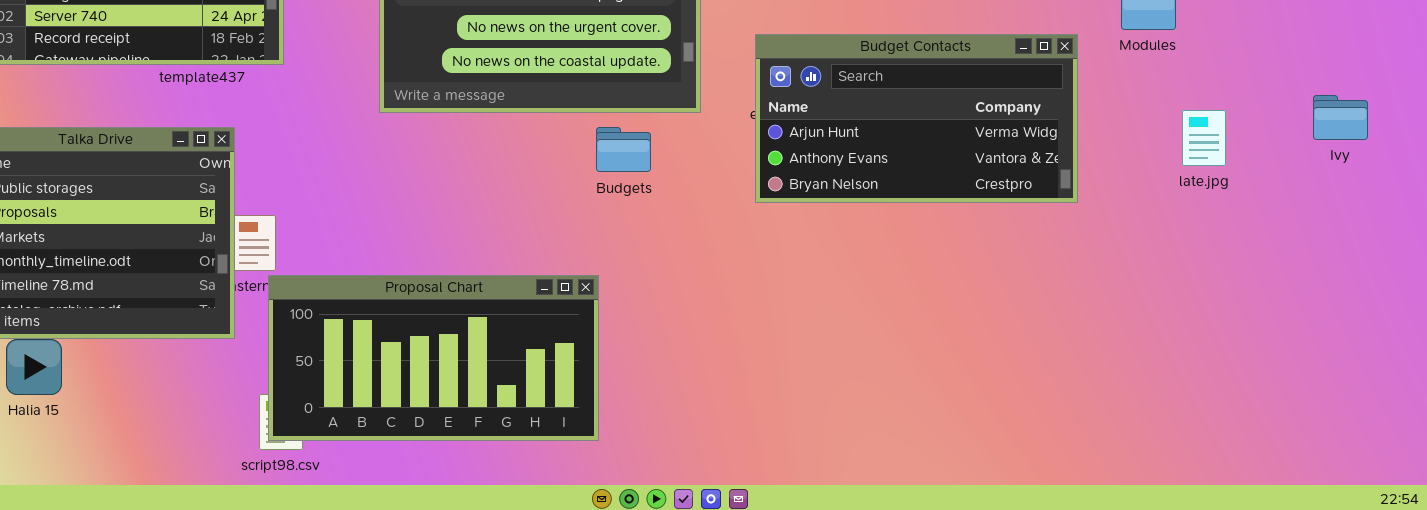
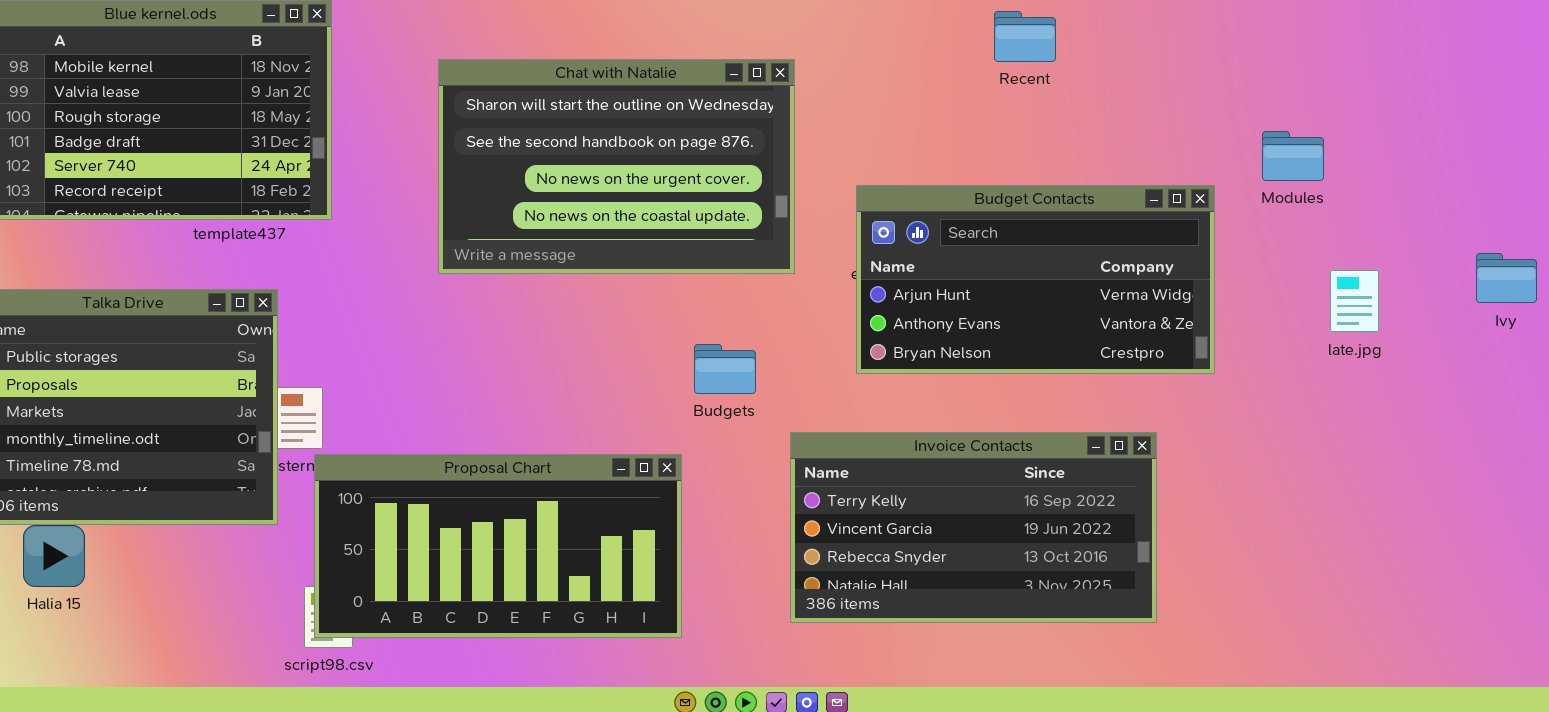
Budgets: [596,127,651,172] -> [694,344,756,394], moved
Invoice Contacts: none -> [790,432,1157,623], opened

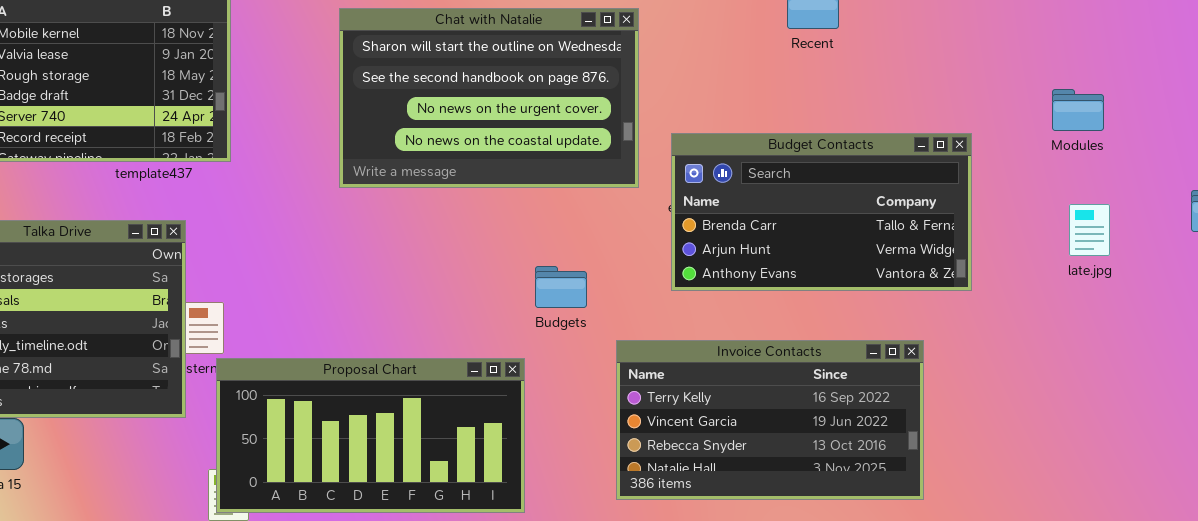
Chat with Natalie: [438,59,795,274] -> [339,8,639,188], moved
Modules: [1262,131,1324,181] -> [1052,89,1104,131], moved
Budget Contacts: [856,185,1215,374] -> [671,133,972,291], scrolled up 1 row

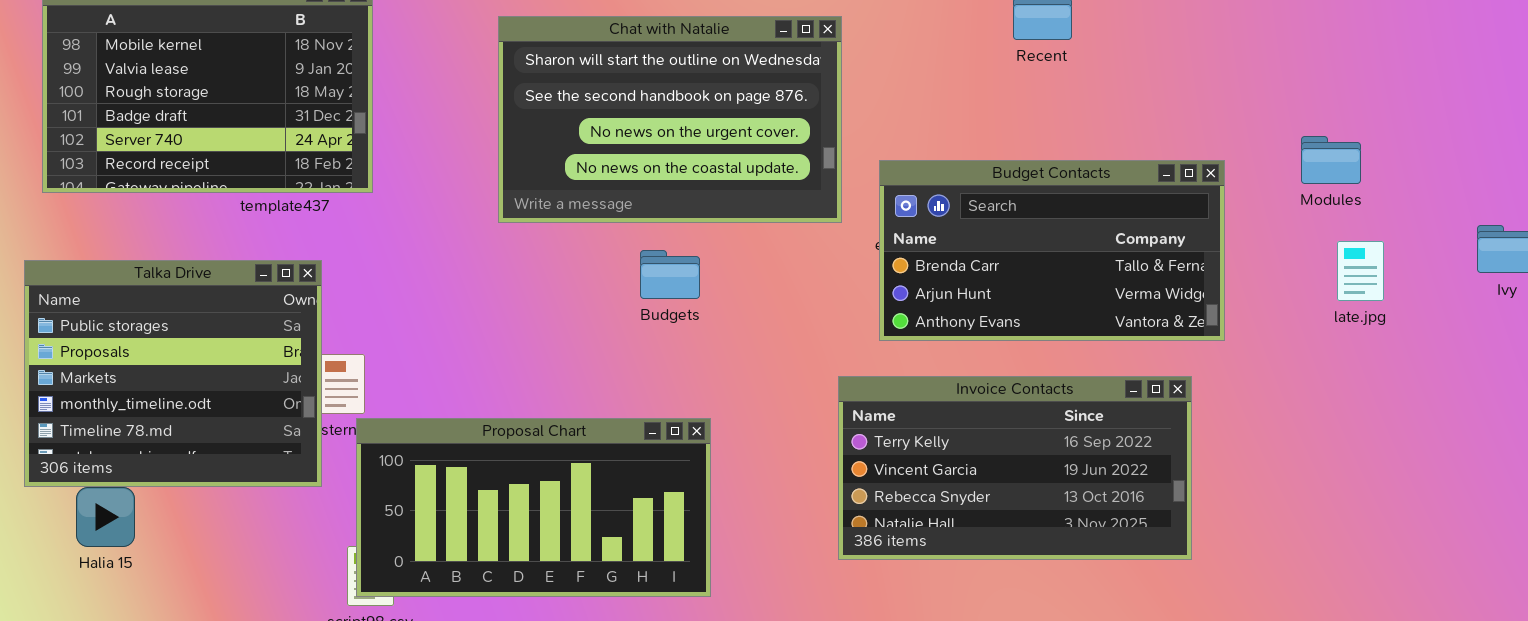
Modules: [1052,89,1104,131] -> [1301,136,1361,184], moved
Budgets: [535,266,587,308] -> [640,250,700,299], moved
Invoice Contacts: [616,340,924,500] -> [838,376,1192,560], moved

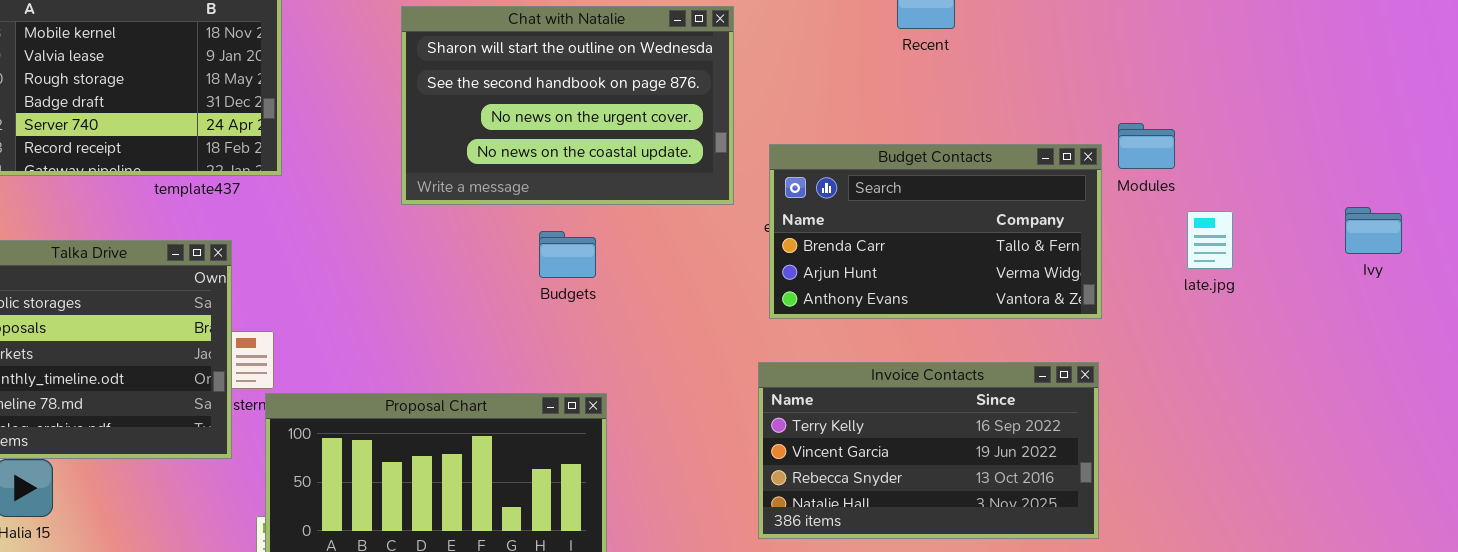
Modules: [1301,136,1361,184] -> [1118,123,1175,169], moved
late.jpg: [1337,241,1384,301] -> [1187,211,1233,269], moved
Invoice Contacts: [838,376,1192,560] -> [758,362,1099,539], moved

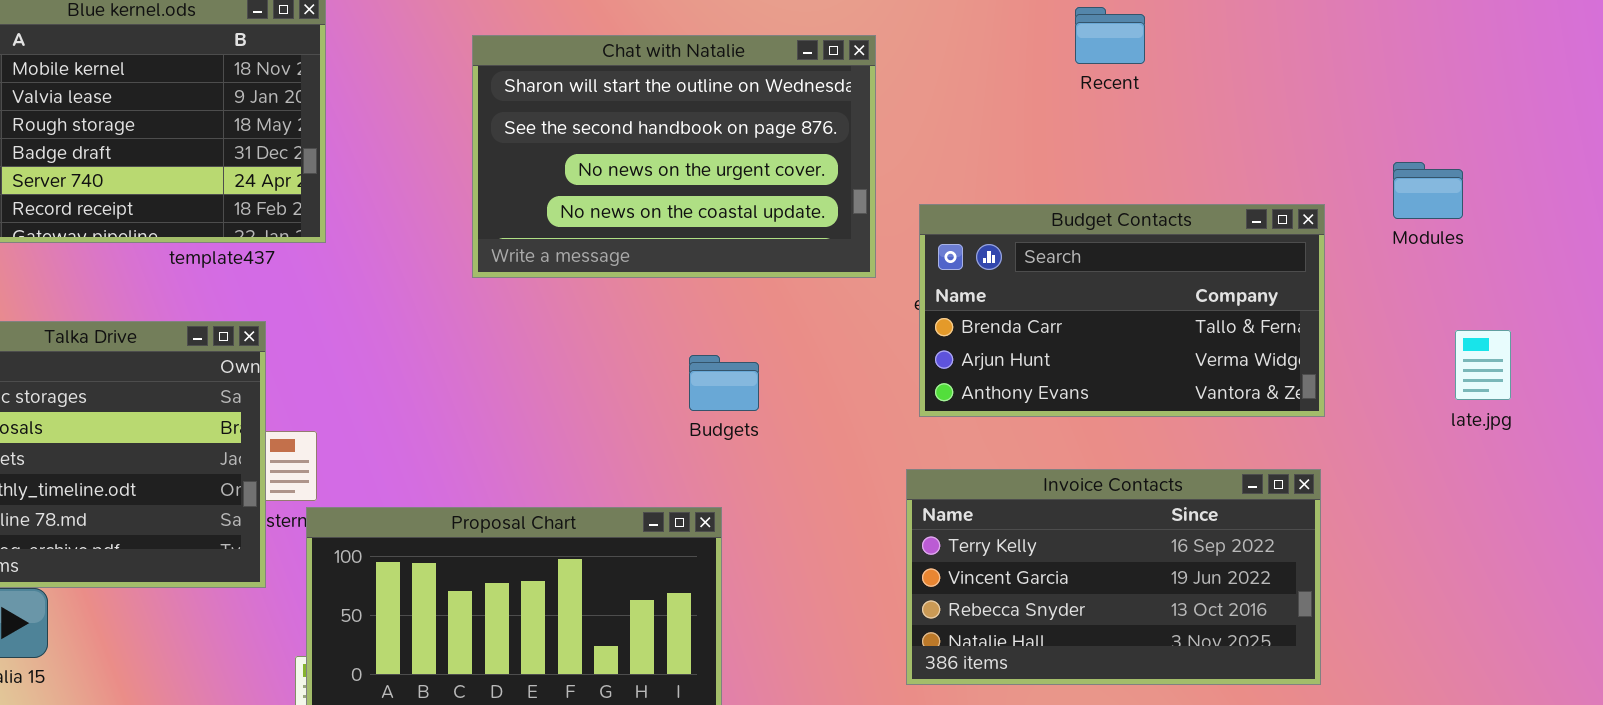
Modules: [1118,123,1175,169] -> [1393,162,1463,219], moved
late.jpg: [1187,211,1233,269] -> [1455,330,1511,400], moved
Budgets: [539,231,596,278] -> [689,355,759,411], moved

